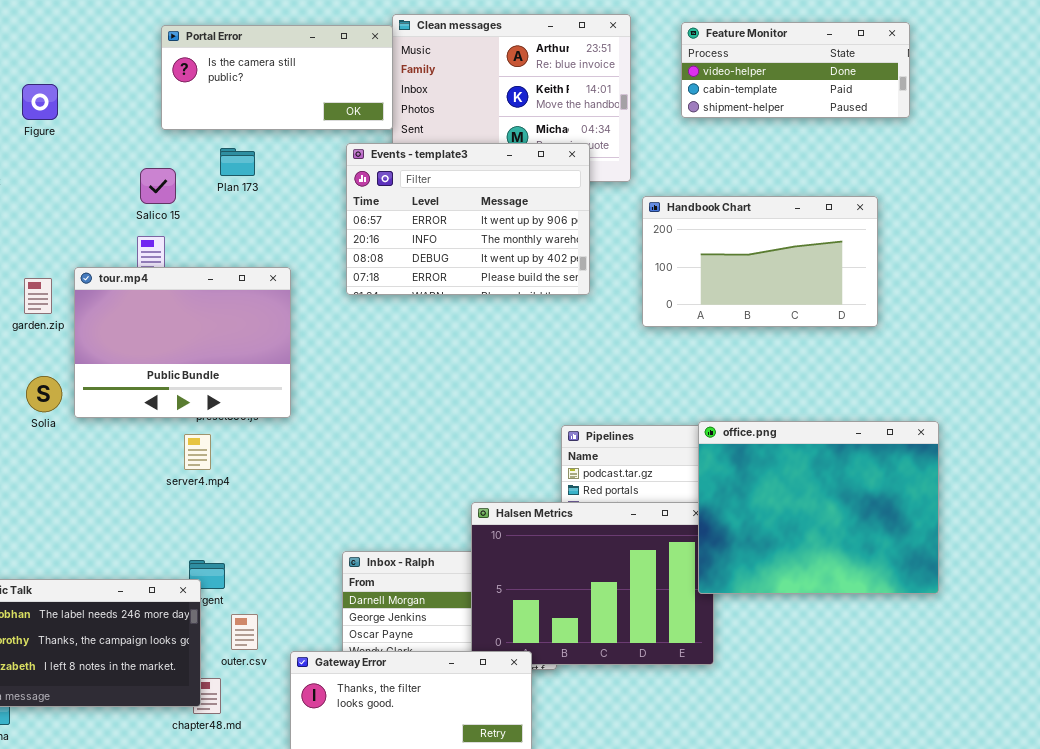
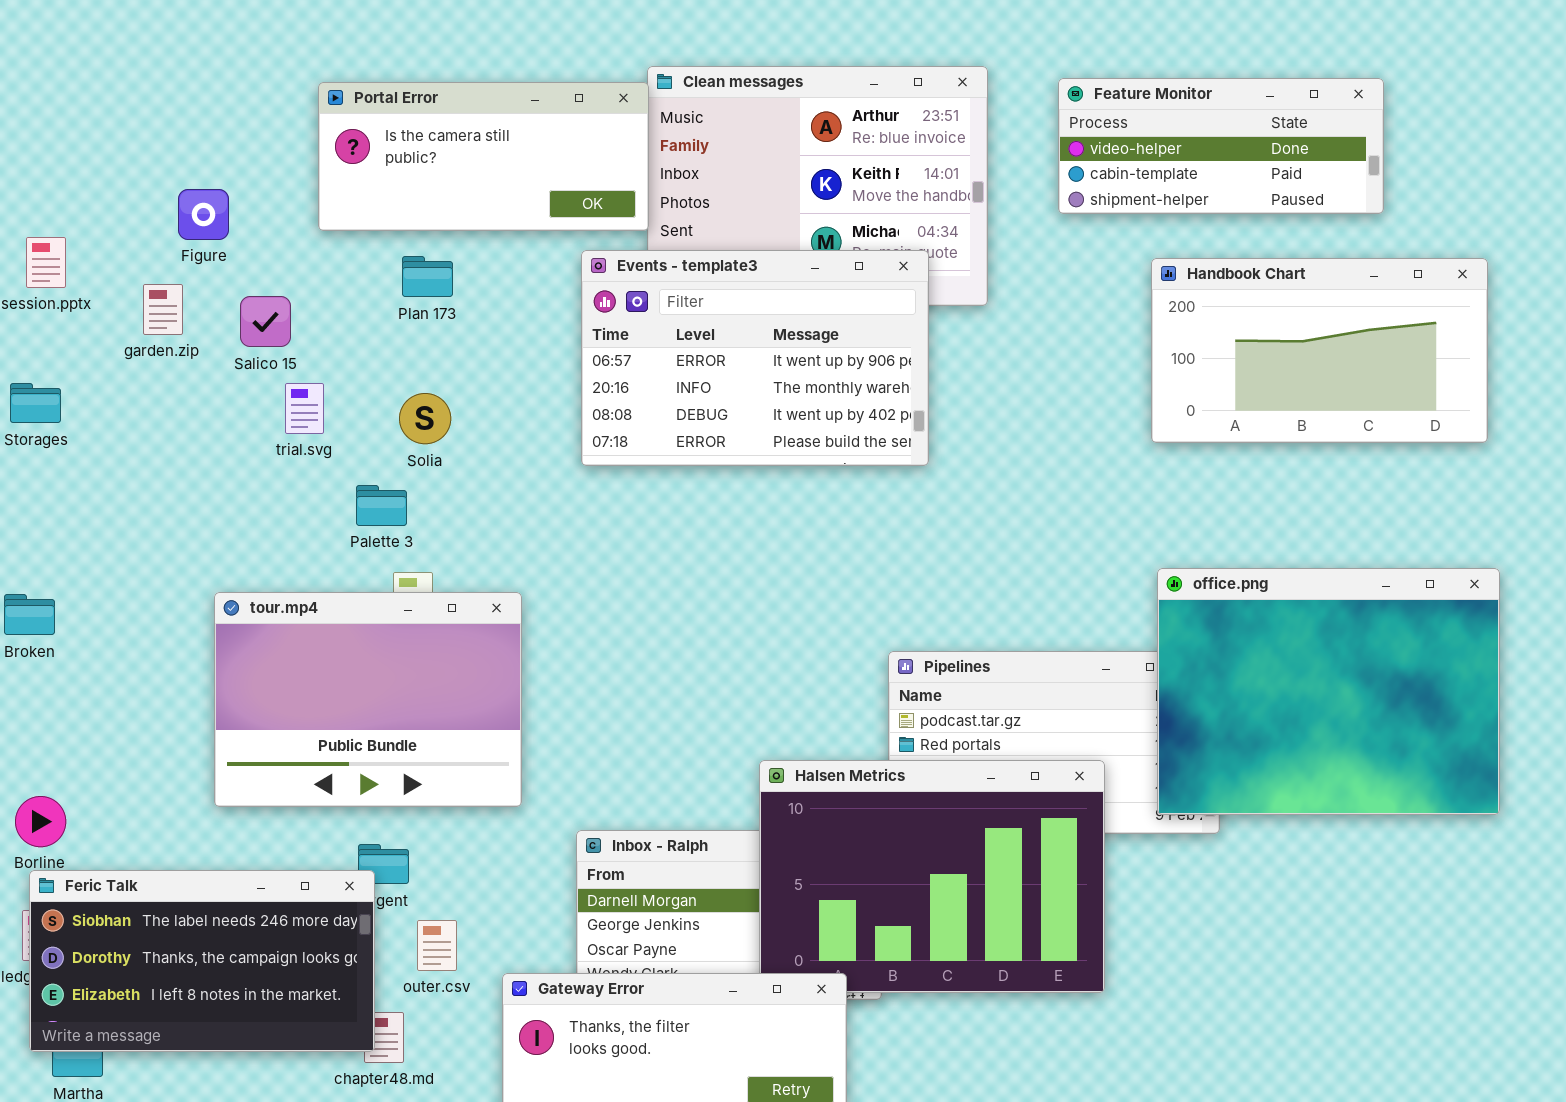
Figure: [22,84,58,120] -> [178,189,229,240], moved
Salico 15: [140,168,176,204] -> [240,296,291,347], moved
Handbook Chart: [642,196,878,327] -> [1151,258,1488,443], moved
tour.mp4: [74,267,291,418] -> [214,592,522,807], moved
garden.zip: [24,278,52,314] -> [143,284,183,335], moved
Solia: [26,376,62,412] -> [399,393,451,444], moved
office.png: [698,421,939,594] -> [1157,568,1500,815], moved

